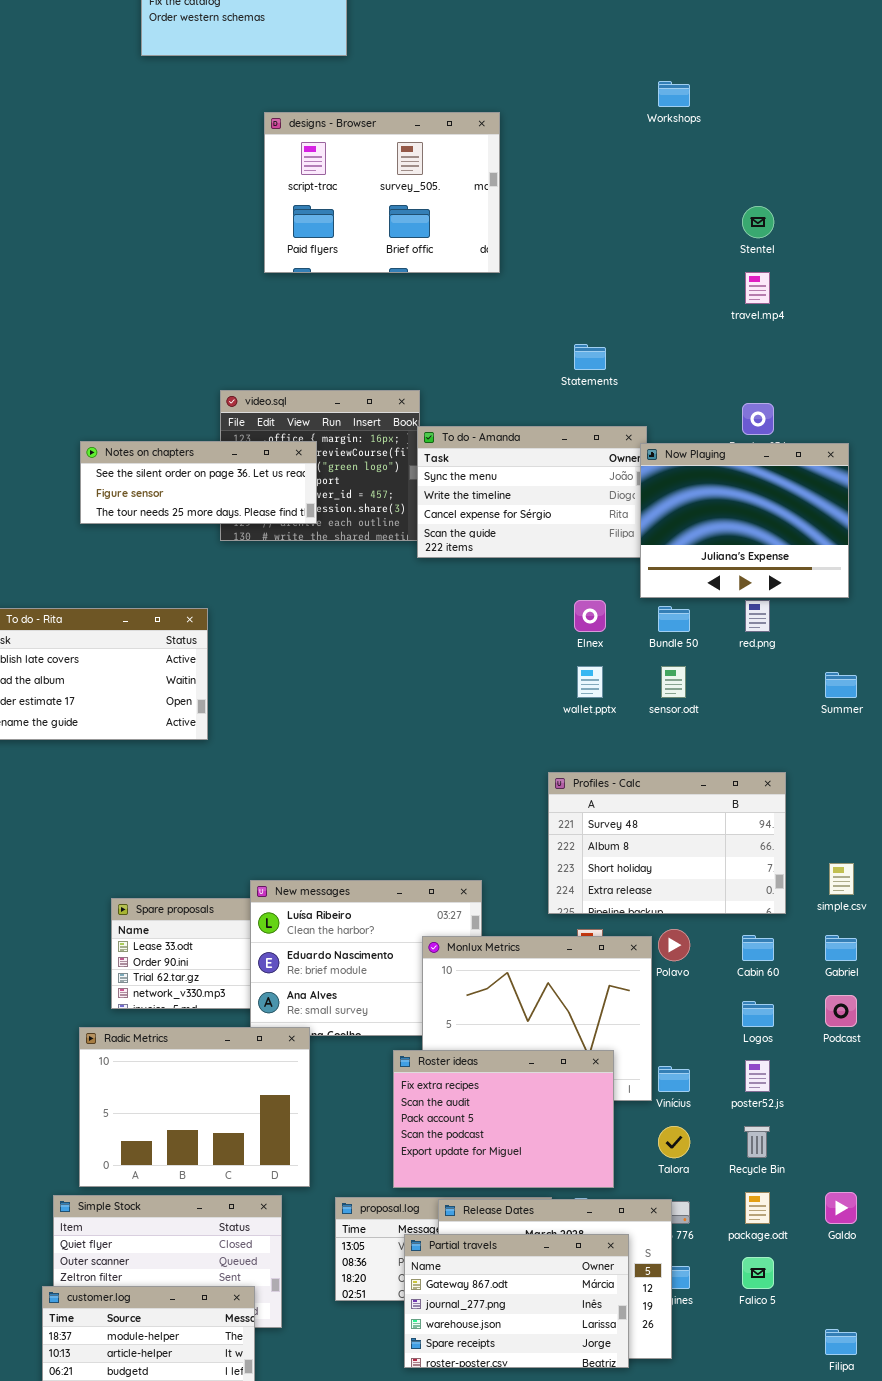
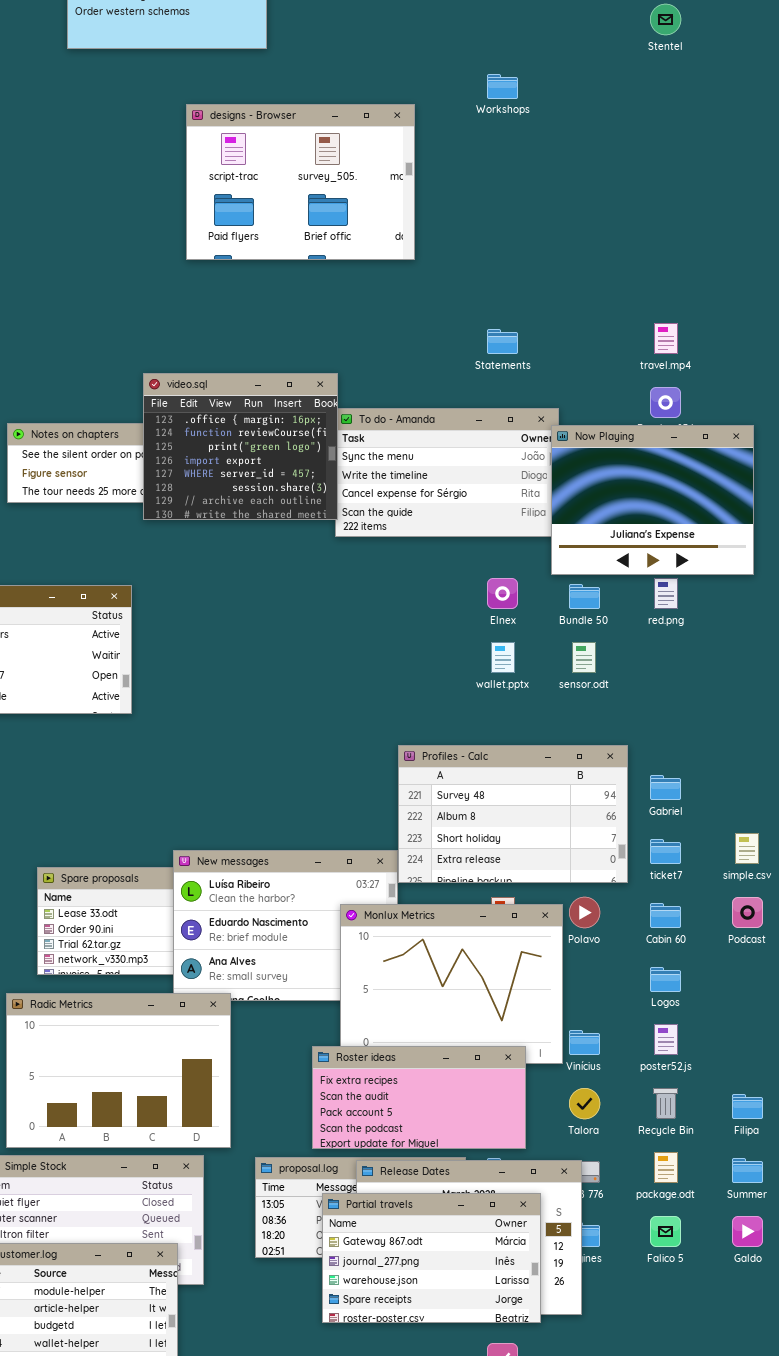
Workshops: [658,81,690,107] -> [487,74,518,99], moved
Stentel: [742,206,774,238] -> [650,4,681,35], moved
travel.mp4: [745,272,770,304] -> [654,323,678,354], moved
video.sql: [220,390,420,541] -> [143,373,338,520], raised
Summer: [825,672,857,698] -> [732,1158,763,1183], moved
Profiles - Calc: [548,772,786,914] -> [398,745,628,883], moved
Gabriel: [825,935,857,961] -> [650,775,681,800], moved
Podcast: [825,995,857,1027] -> [732,897,763,928], moved
Roster ideas: [393,1050,614,1188] -> [312,1046,526,1149], resized
Galdo: [825,1192,857,1224] -> [732,1216,763,1247], moved
Filipa: [825,1329,857,1355] -> [732,1094,763,1119], moved

